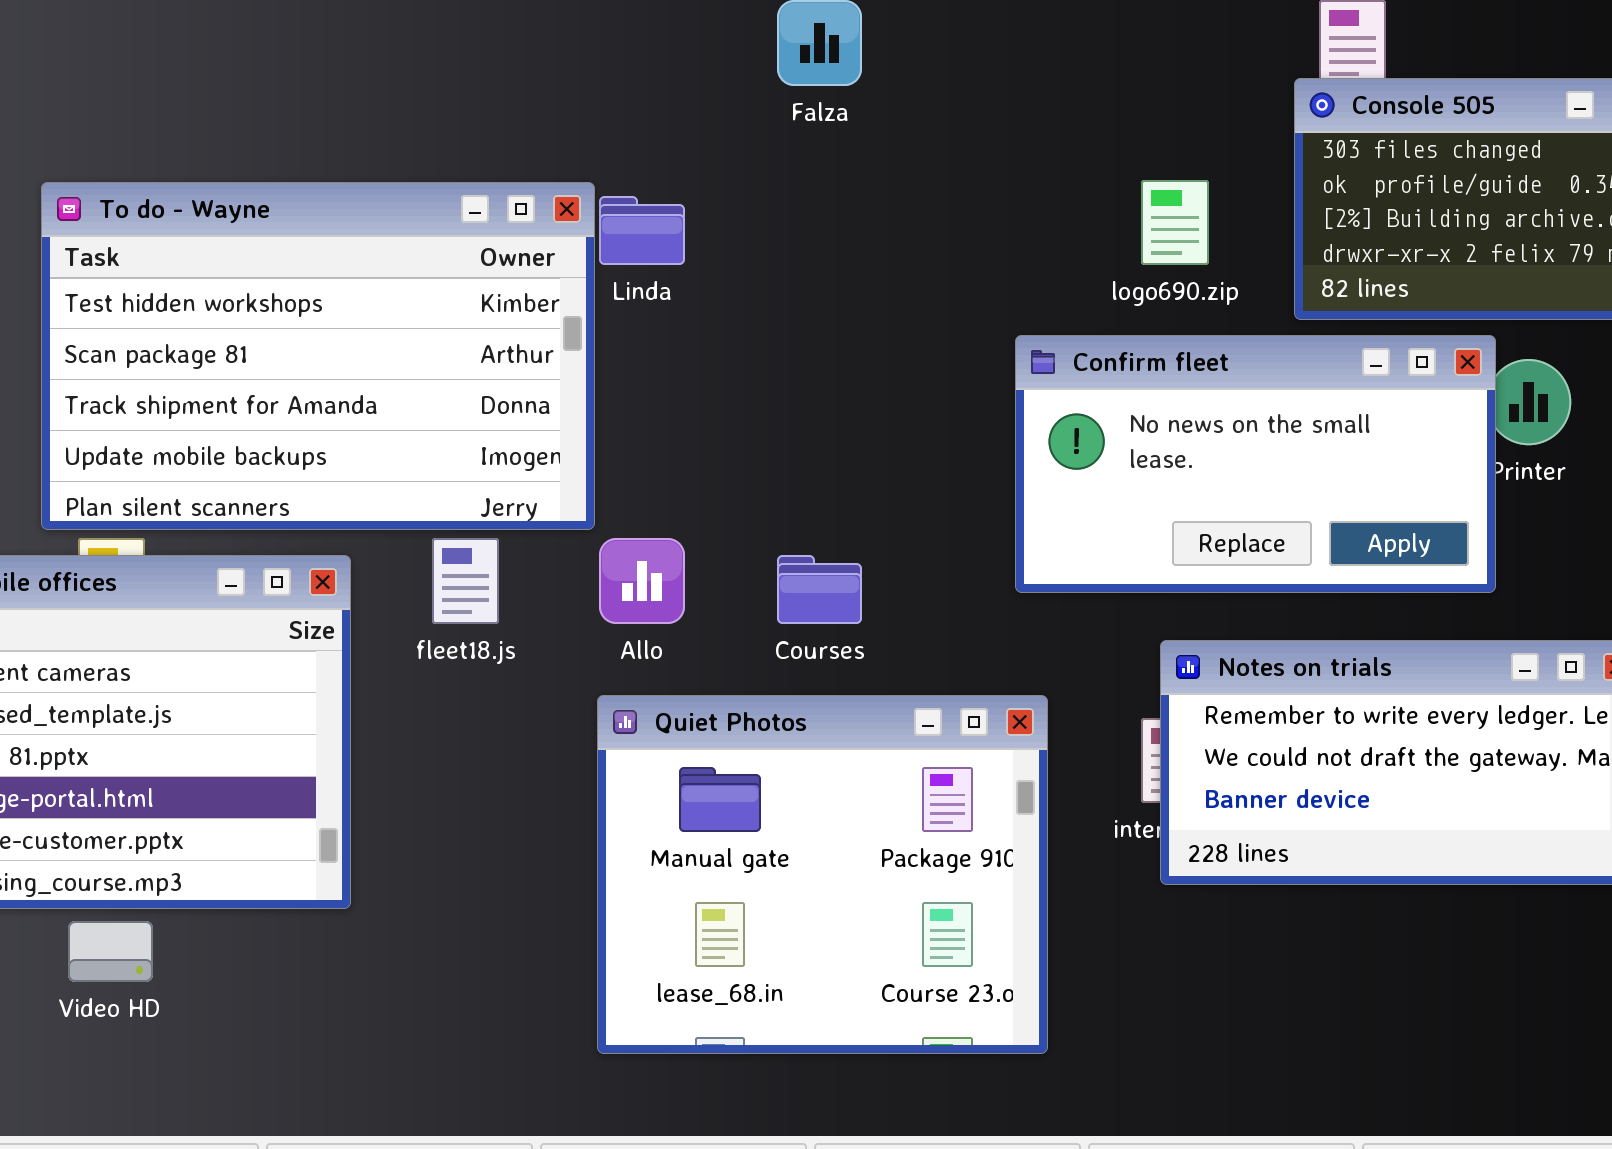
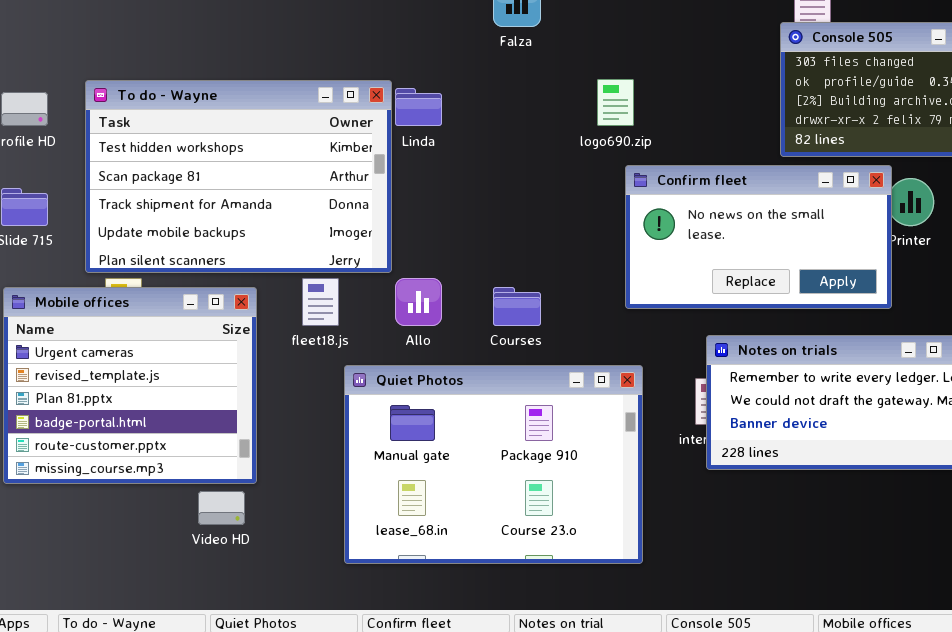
logo690.zip: [1141,180,1209,265] -> [597,79,634,126], moved
Quiet Photos: [597,695,1048,1054] -> [344,365,643,564], resized
Video HD: [68,921,153,982] -> [198,491,245,525], moved

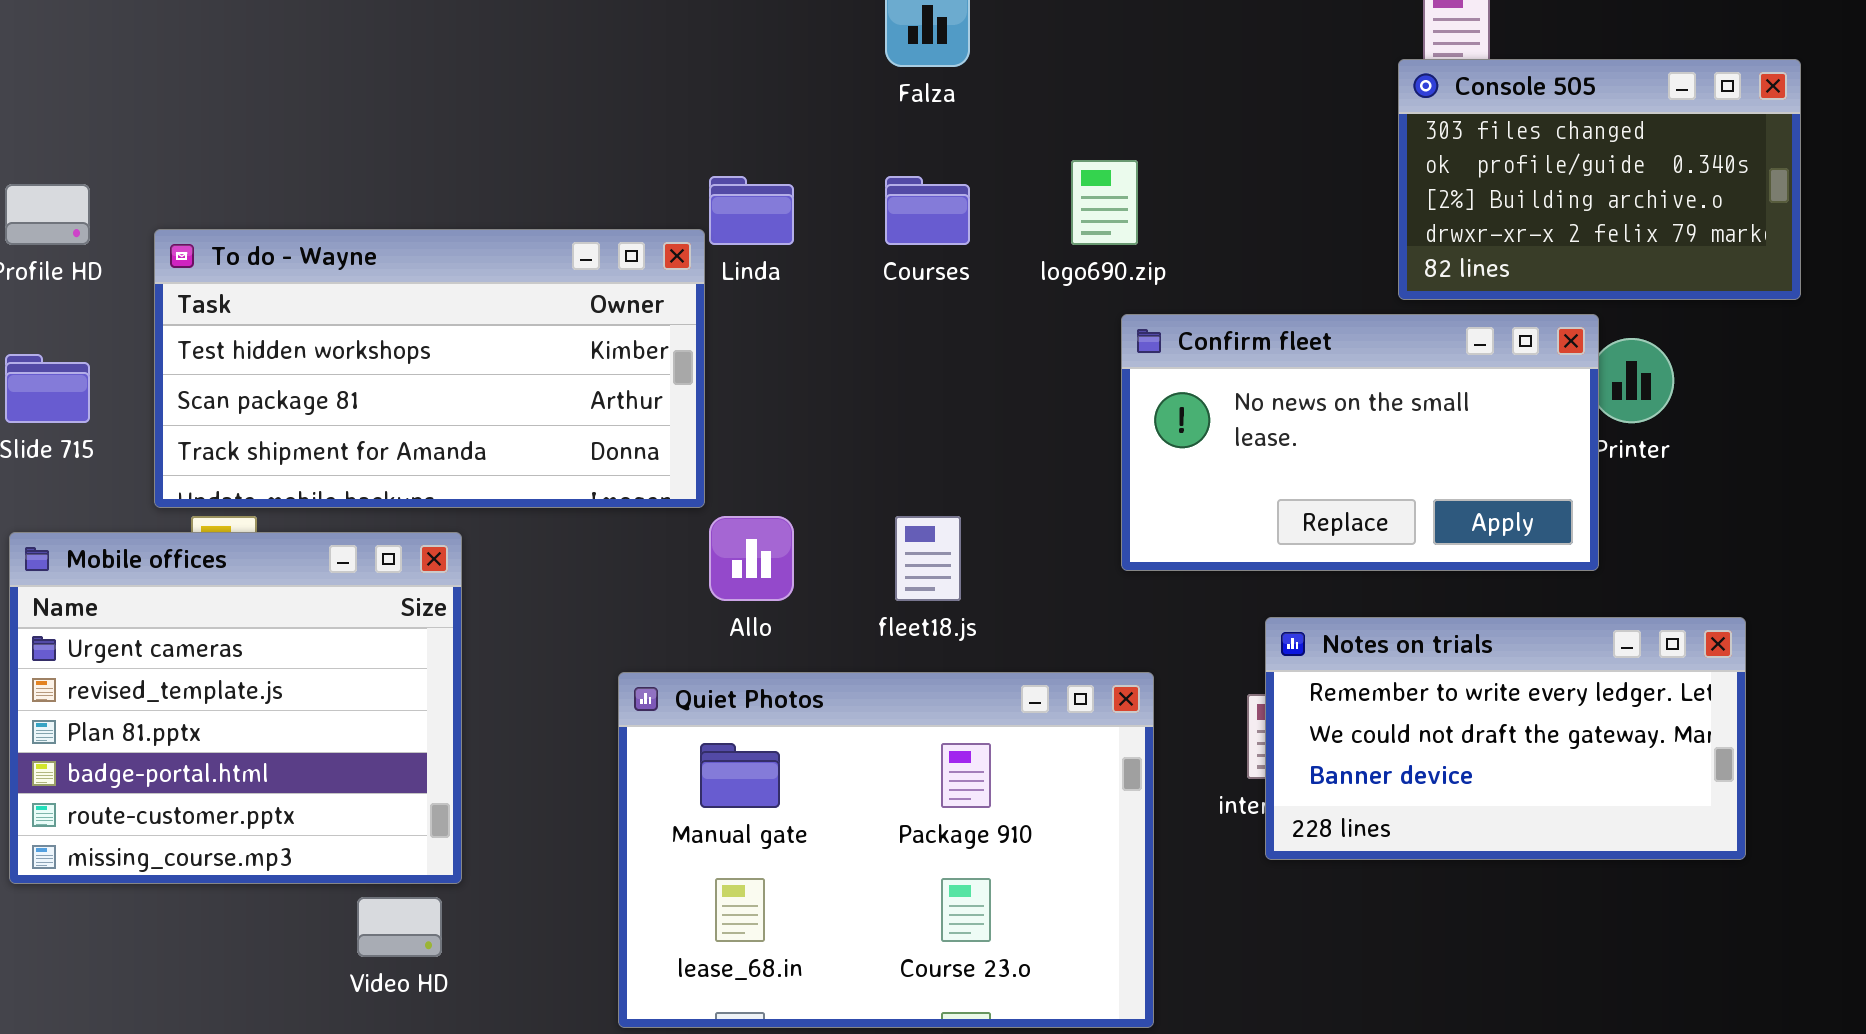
To do - Wayne: [85,80,392,273] -> [154,229,705,508], resized
fleet18.js: [302,278,339,326] -> [895,516,961,601], moved
Courses: [493,287,541,326] -> [885,176,970,245], moved

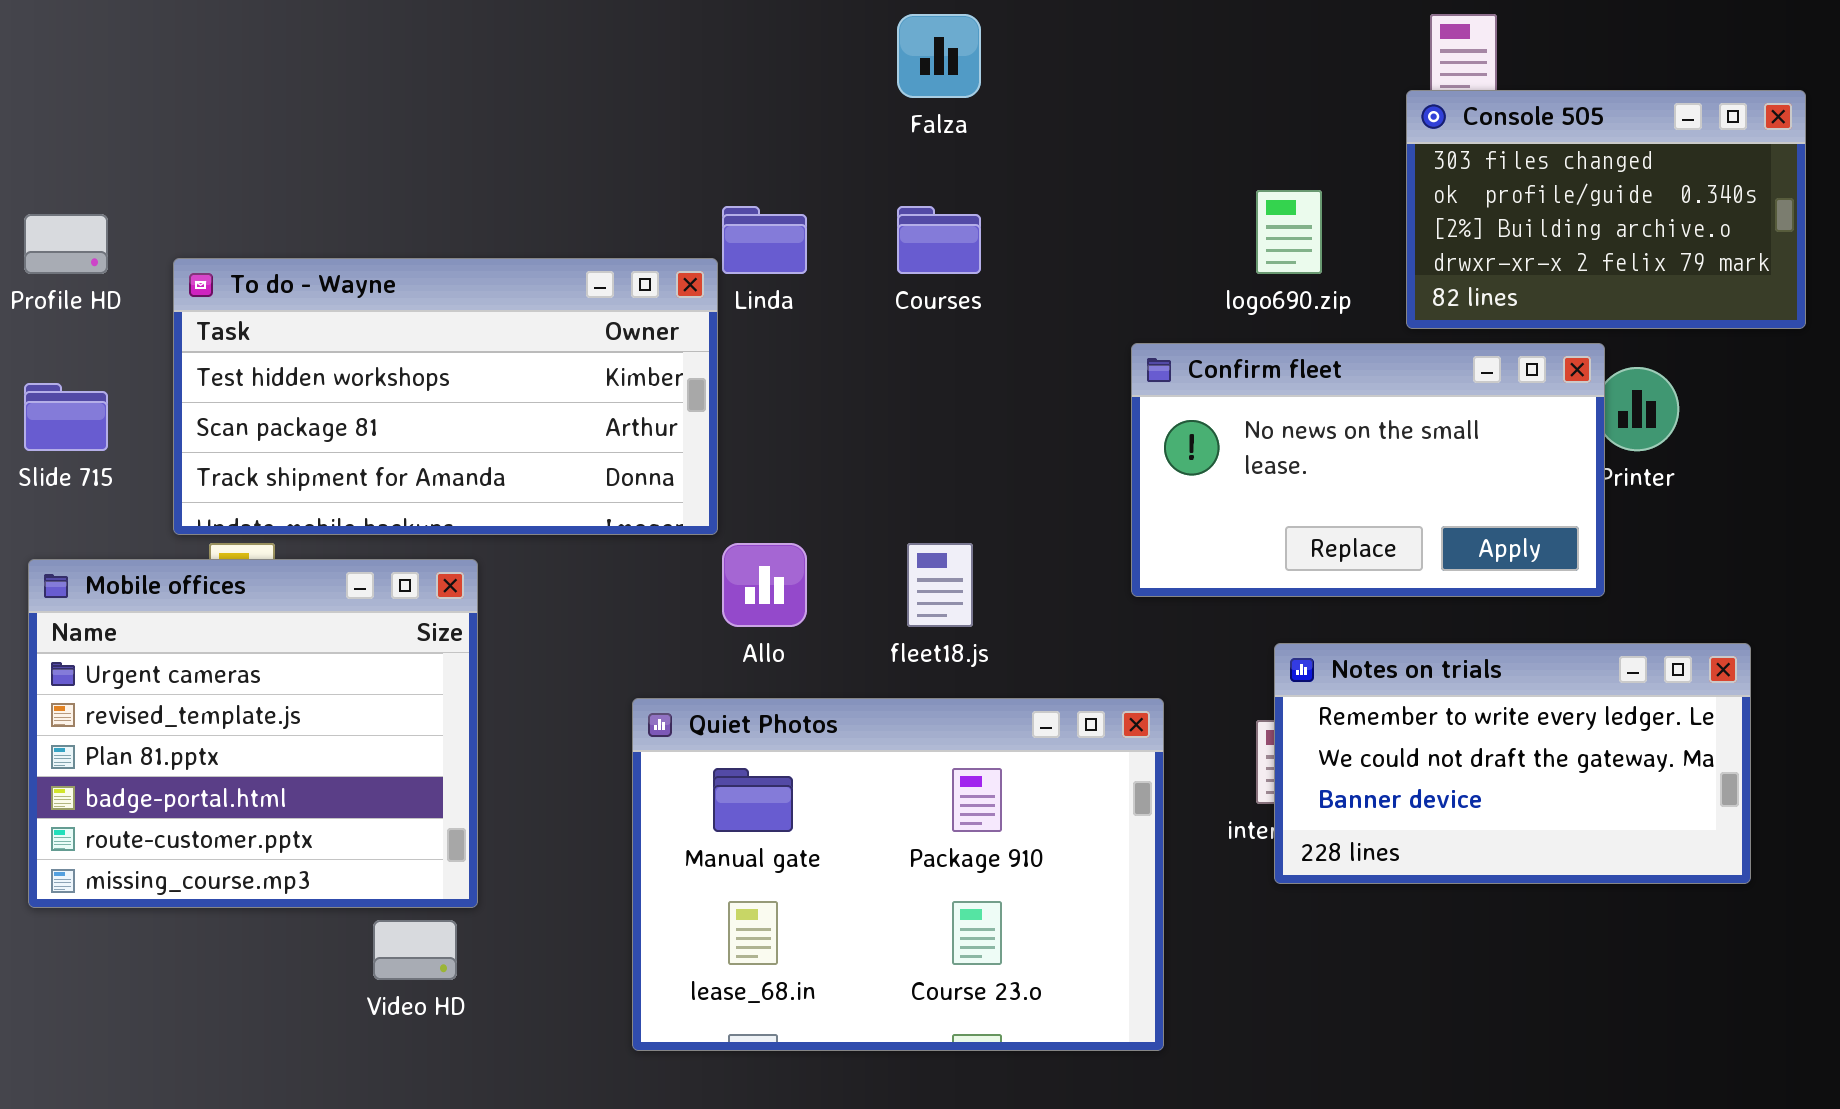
logo690.zip: [1071,160,1138,245] -> [1256,190,1322,274], moved

